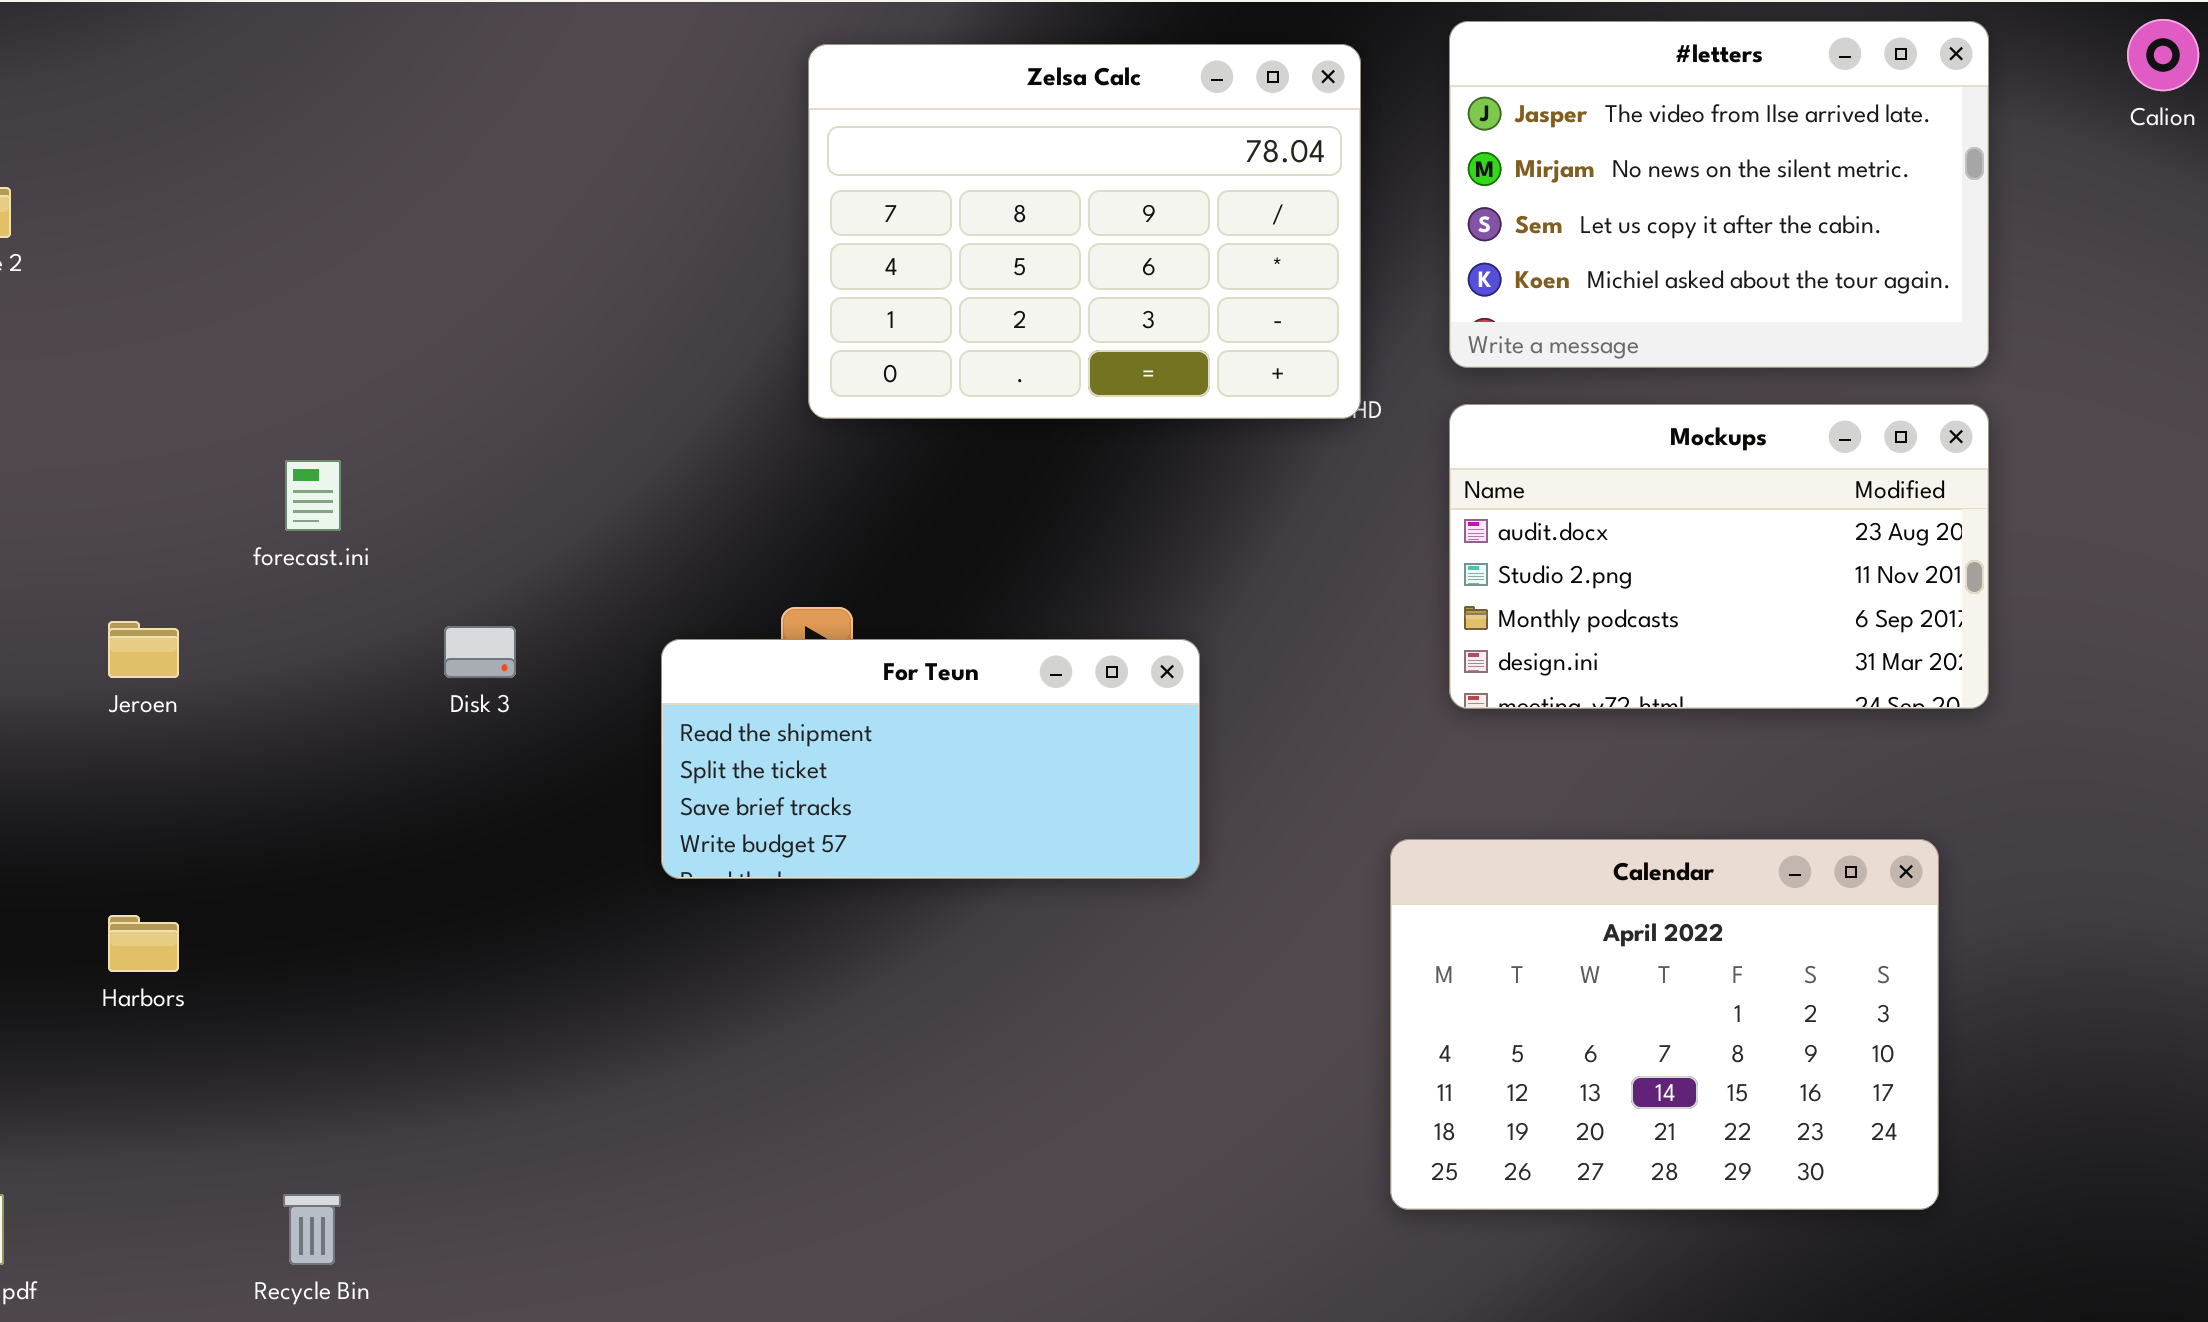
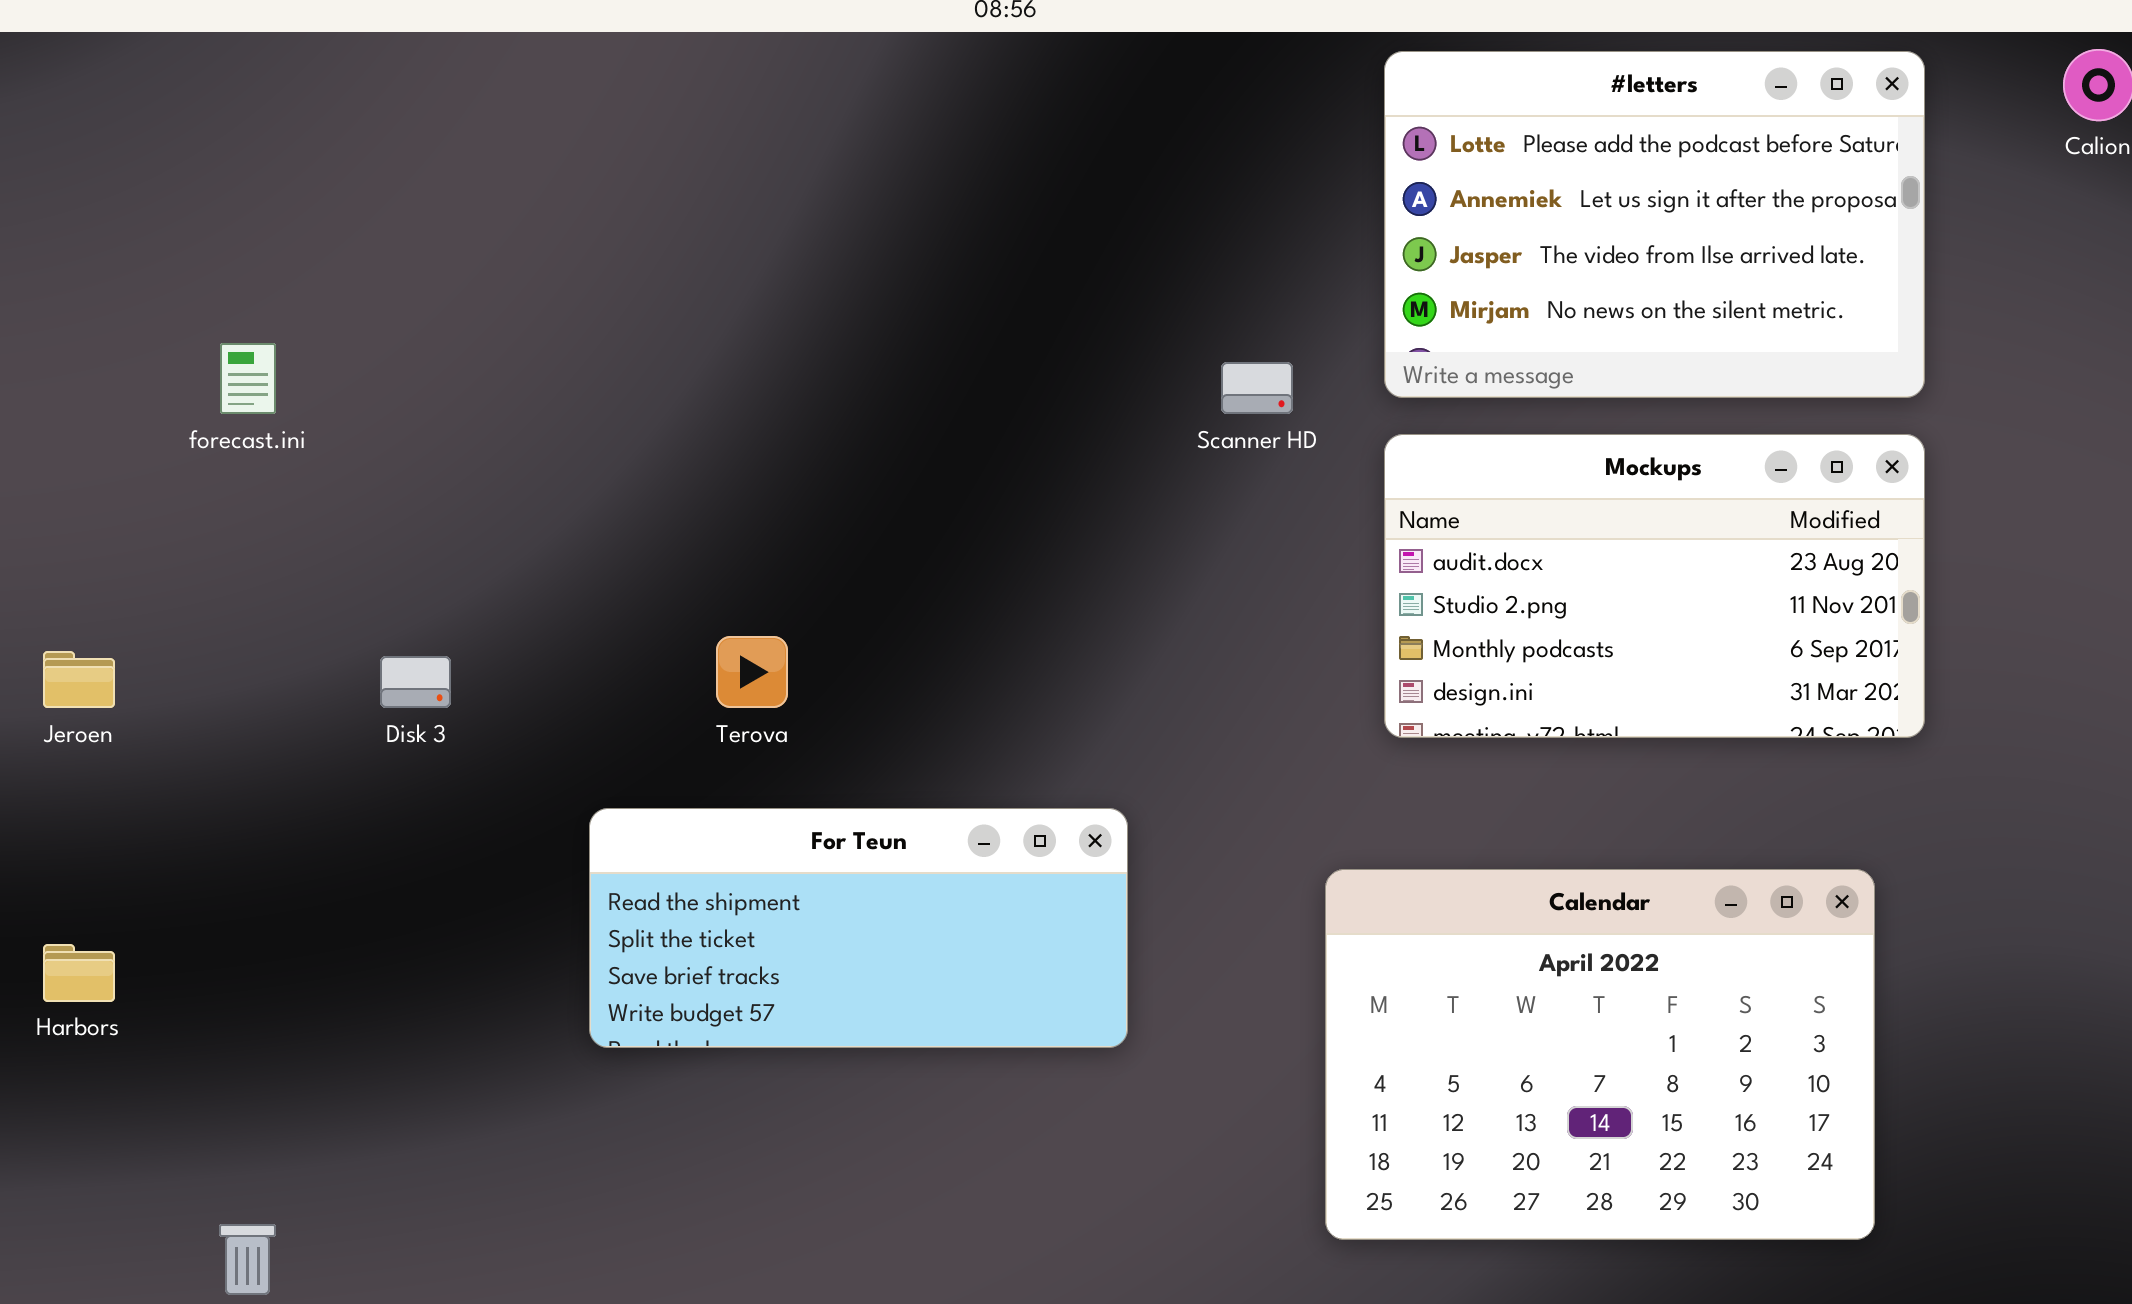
#letters: [1449,21,1989,368] -> [1384,51,1925,398], scrolled up 2 rows
Zelsa Calc: [808,44,1361,419] -> none, closed
forecast.ini: [285,460,341,531] -> [220,343,276,414], moved
For Teun: [661,639,1200,879] -> [589,808,1128,1048], moved

